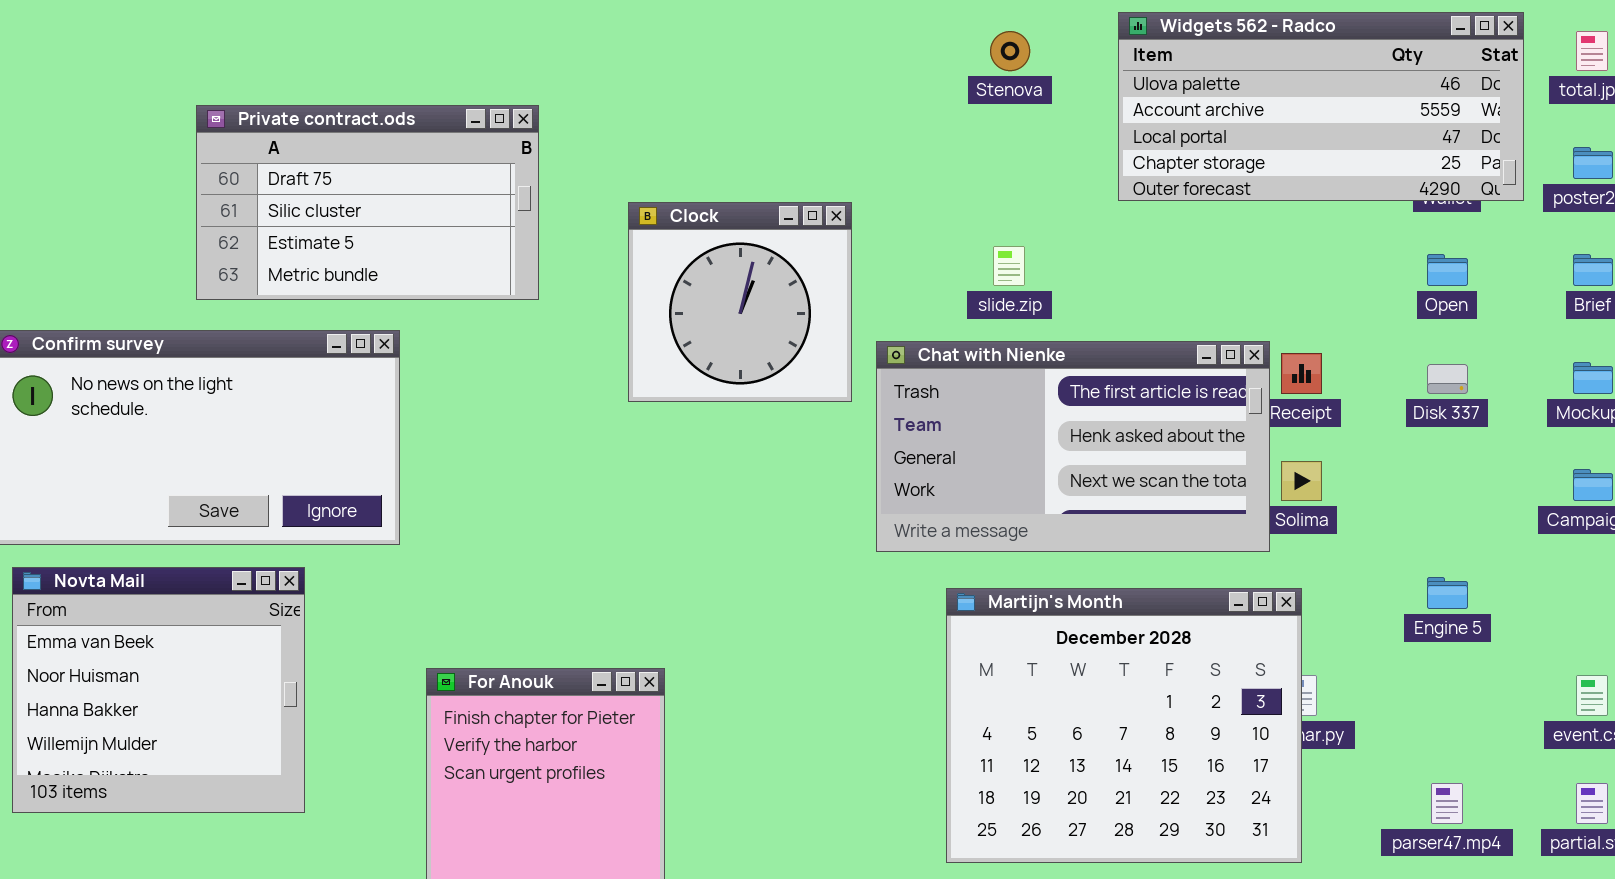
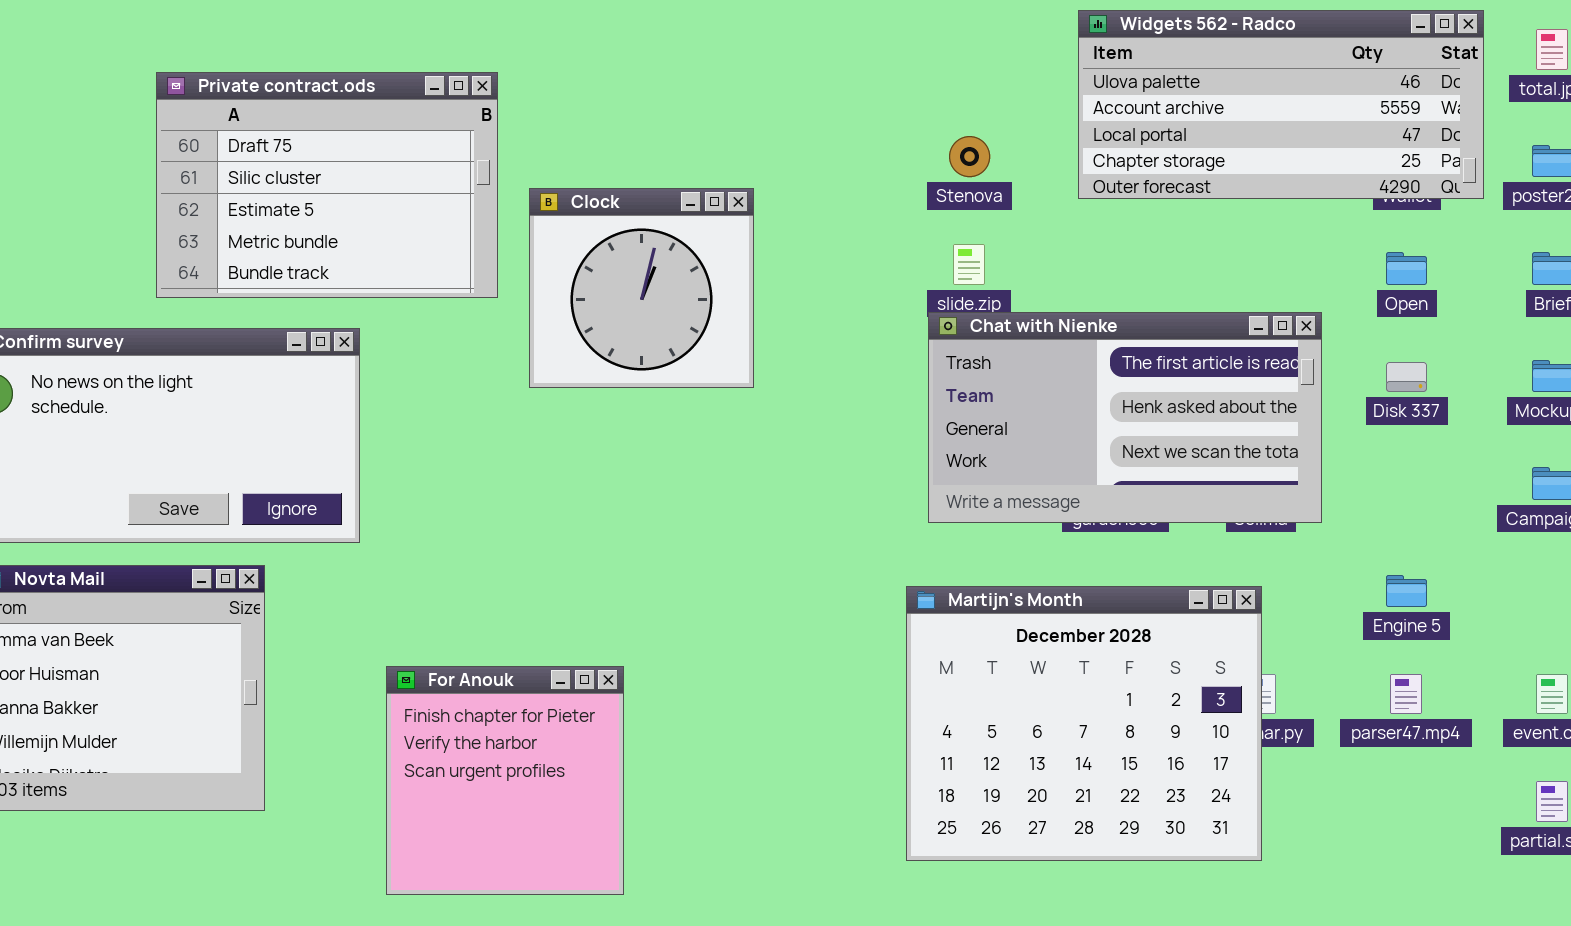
Stenova: [990,31,1030,71] -> [949,136,990,177], moved
Private contract.ods: [196,105,539,300] -> [156,72,498,298], resized
Clock: [628,202,852,402] -> [529,188,754,388], moved
Chat with Nienke: [876,341,1270,552] -> [928,312,1322,523], moved
parser47.mp4: [1431,783,1463,824] -> [1390,674,1422,714], moved

